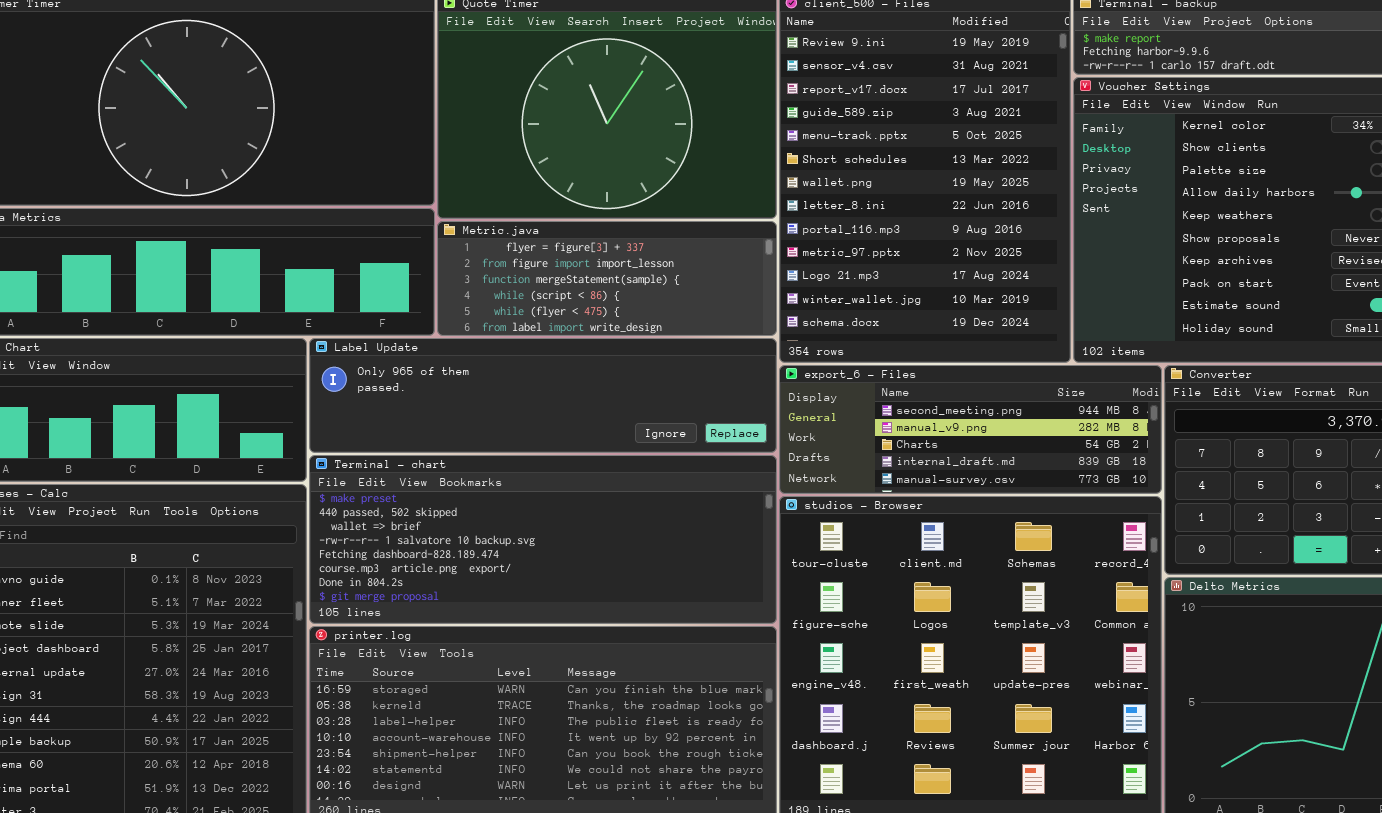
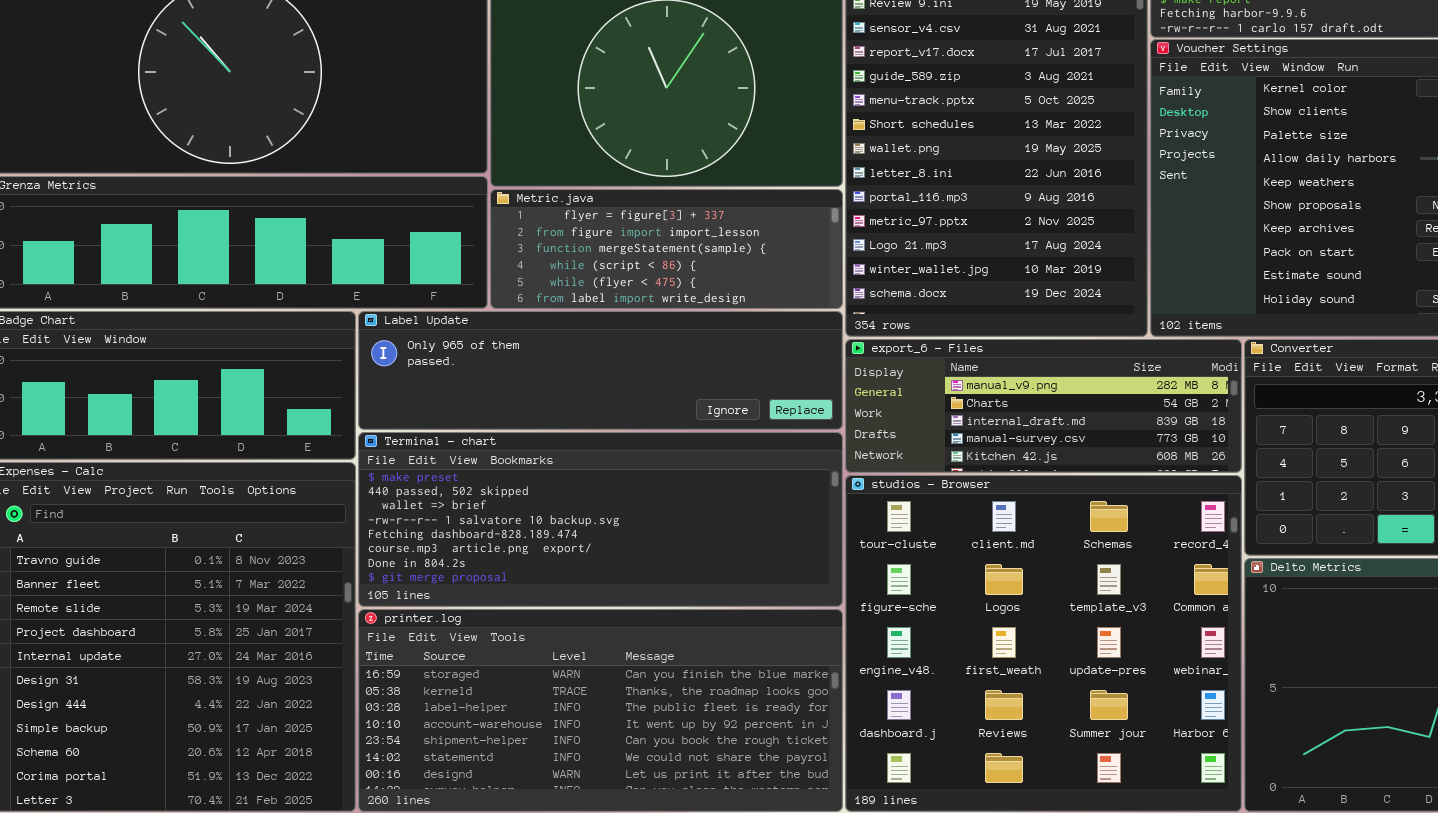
export_6 - Files: [779,365,1162,494] -> [845,339,1242,473], scrolled down 1 row

